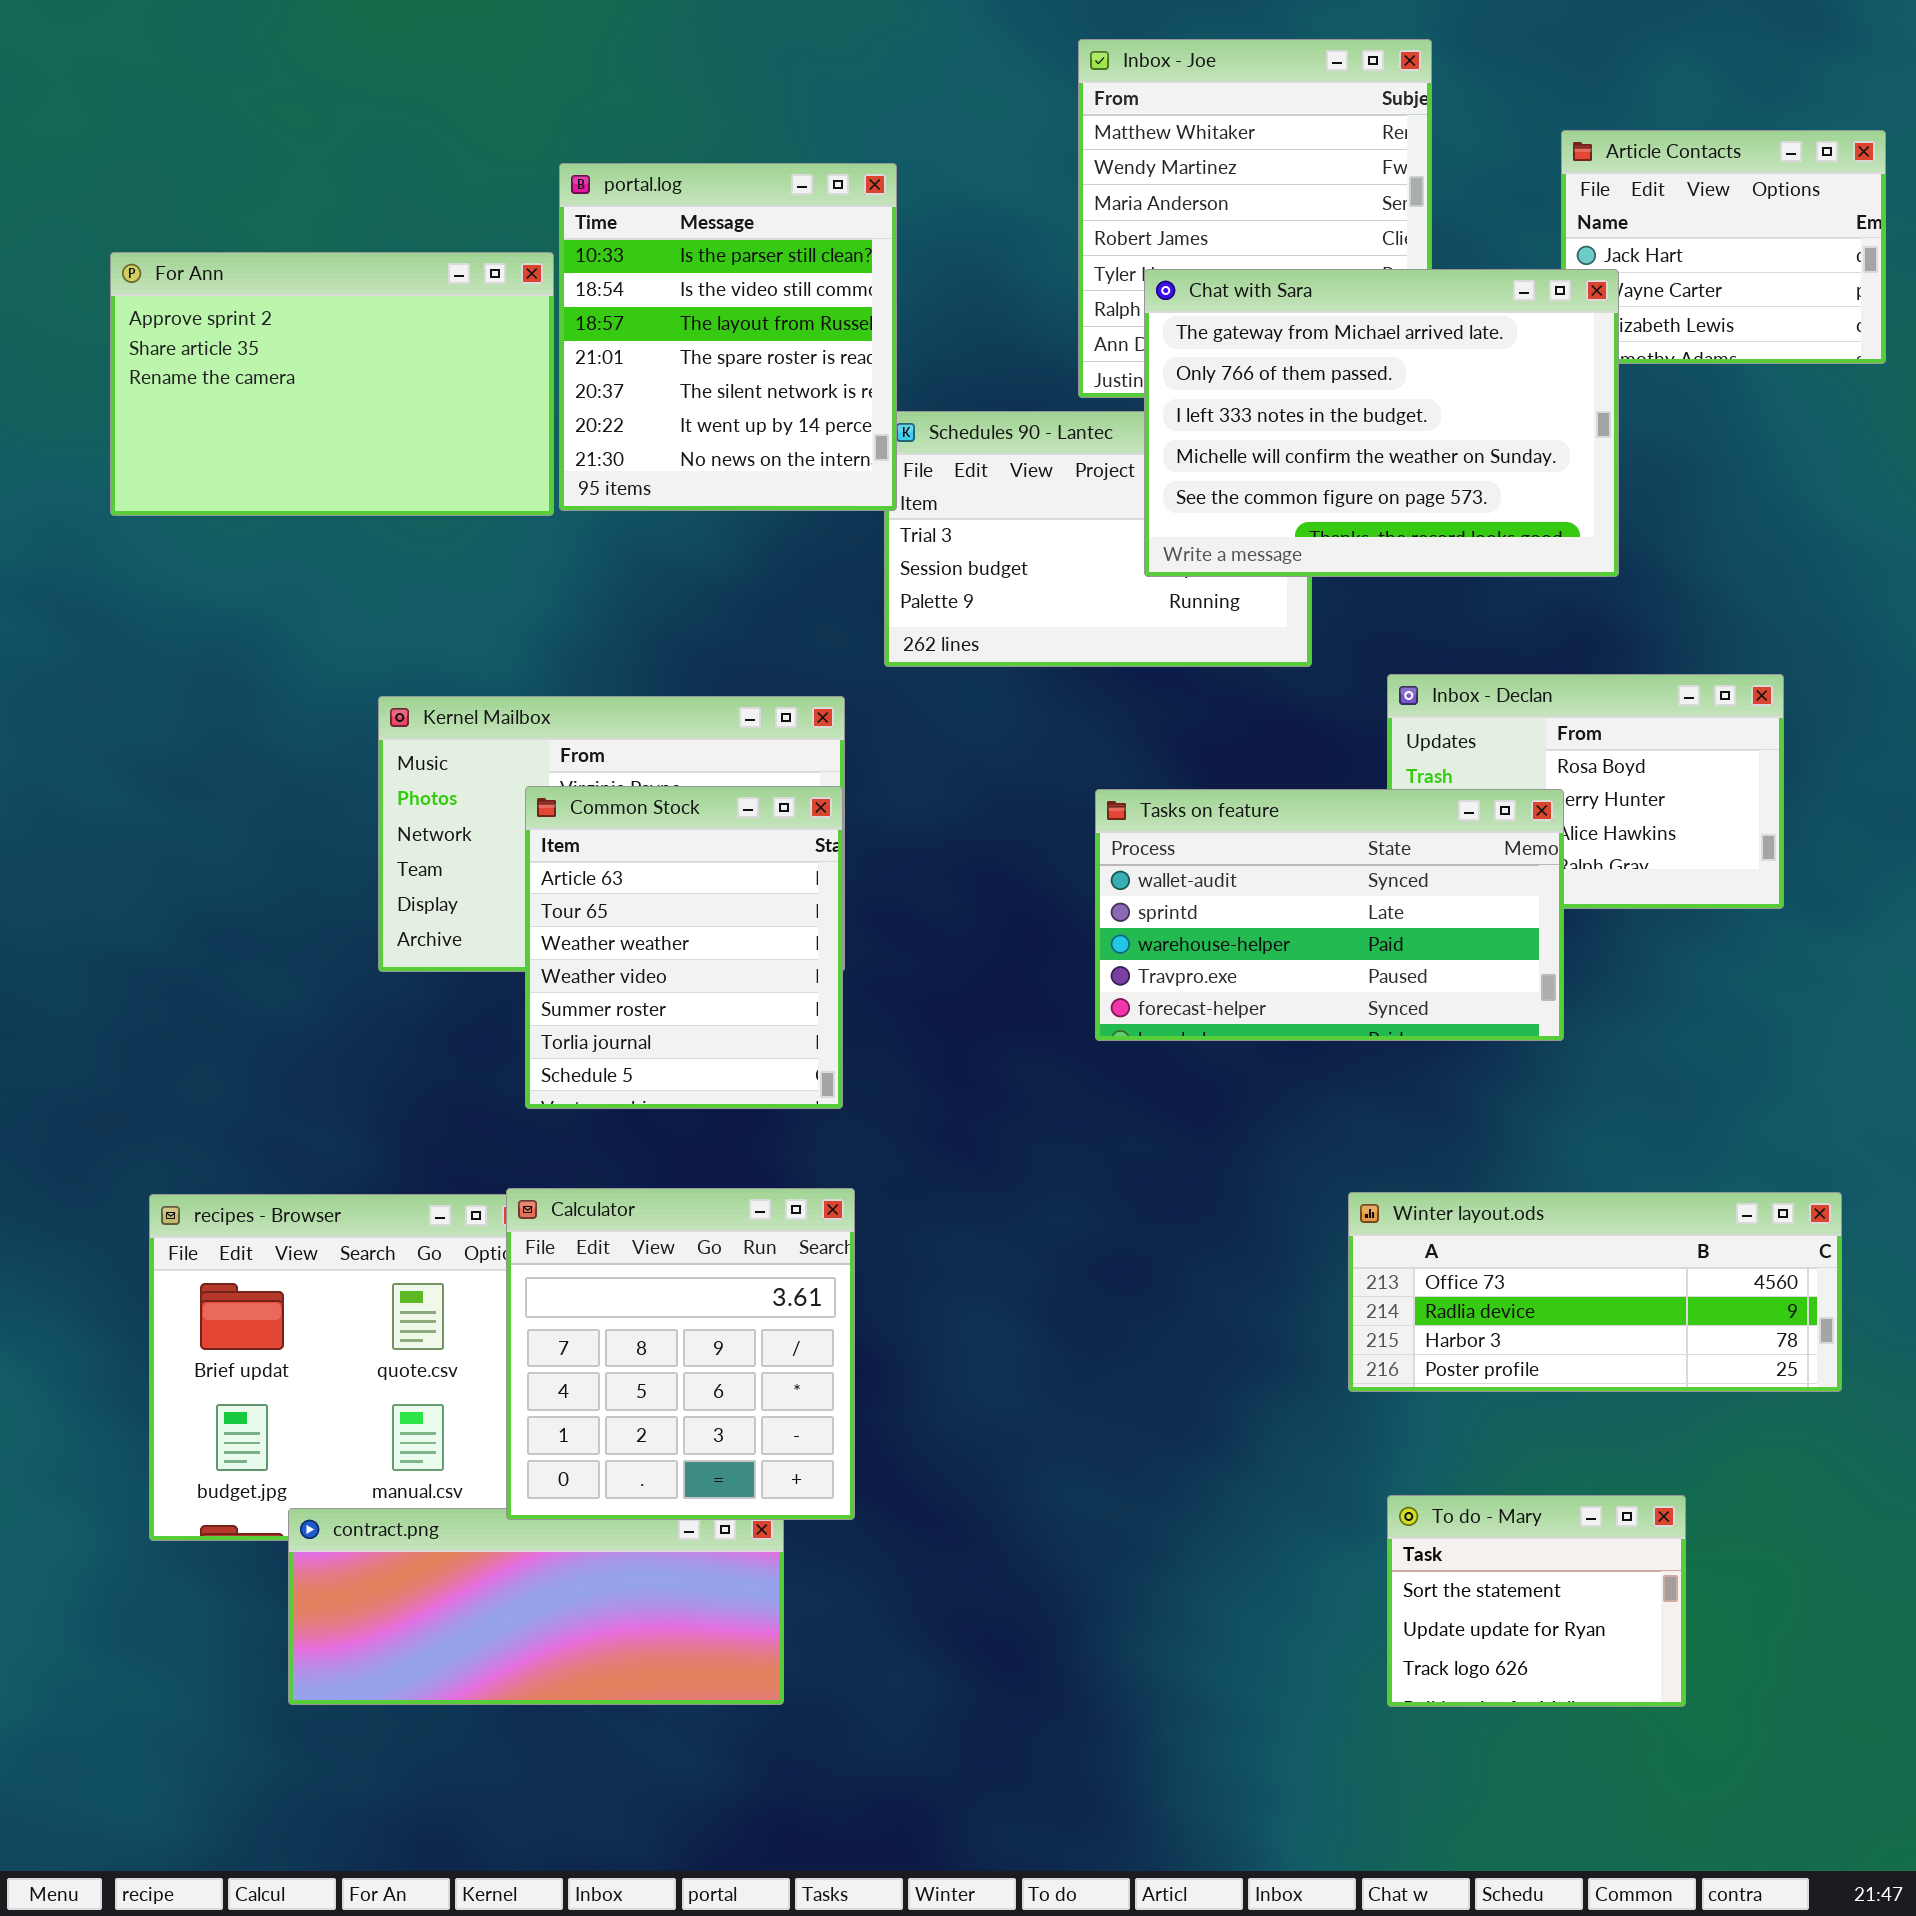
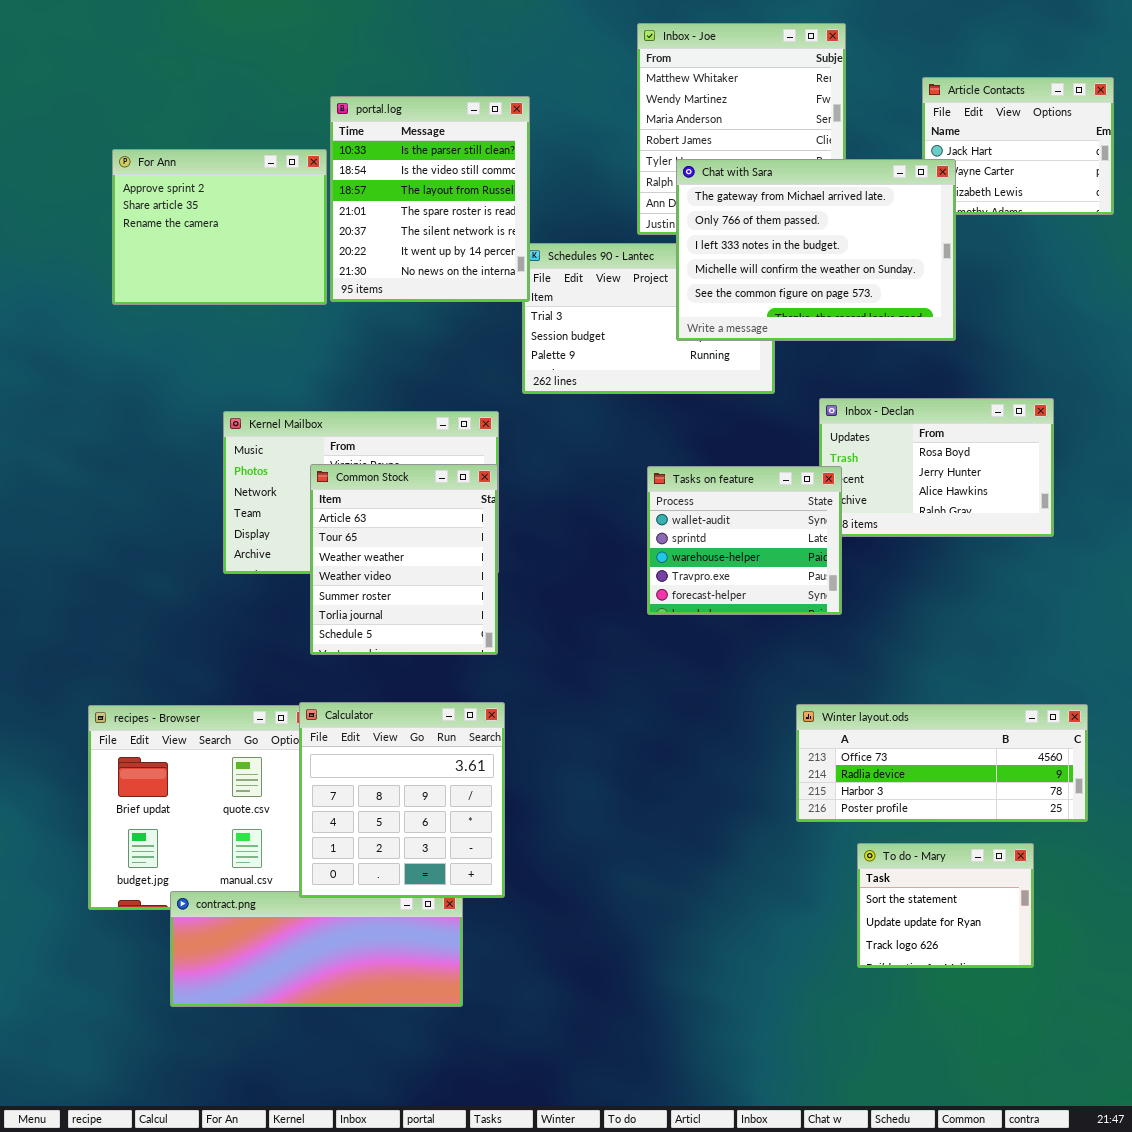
For Ann: [110,252,554,516] -> [112,149,327,305], resized
Tasks on feature: [1095,789,1564,1041] -> [647,466,842,615], resized
To do - Mary: [1387,1495,1686,1707] -> [857,843,1034,968], moved

